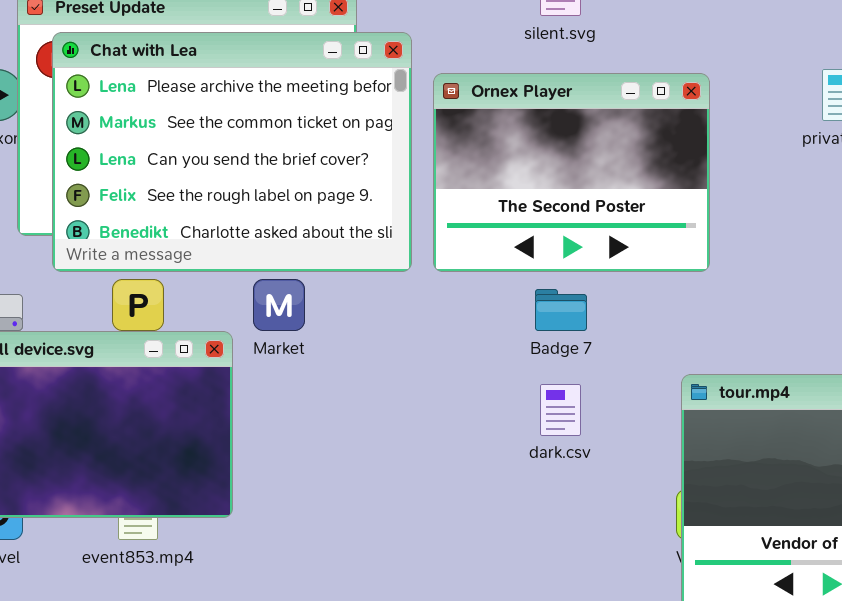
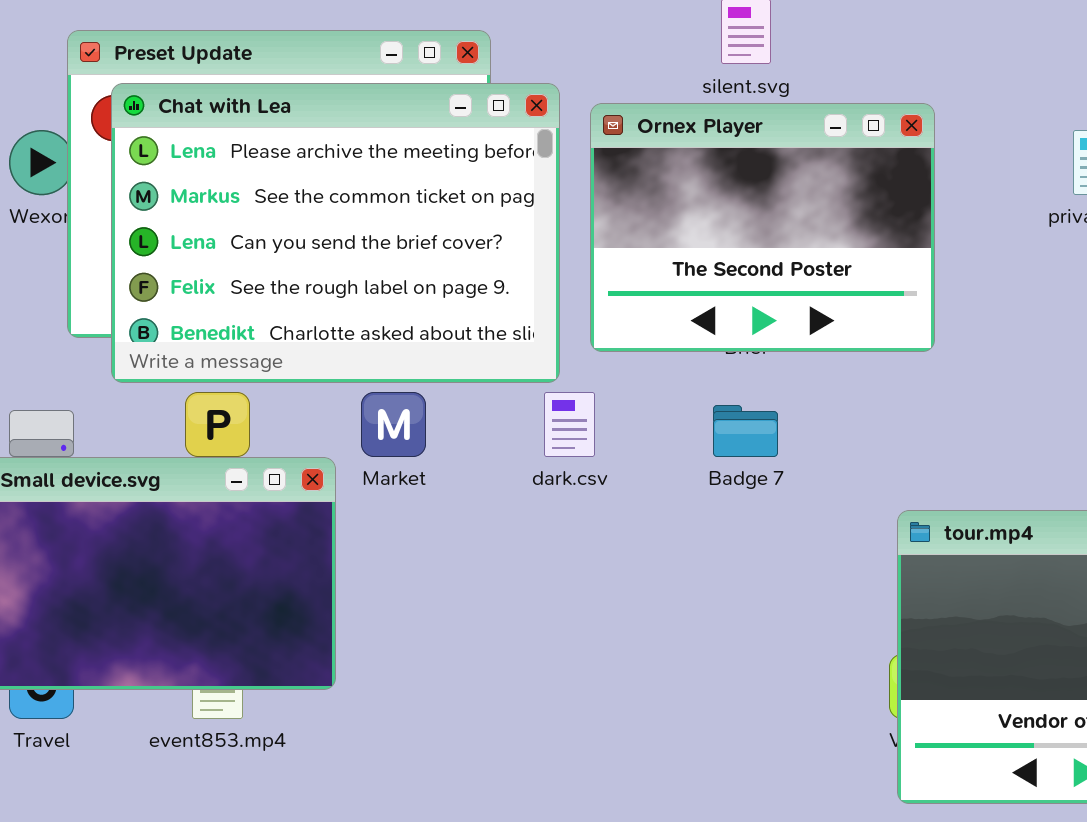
Ornex Player: [433,73,710,272] -> [590,103,935,352], moved
dark.csv: [540,384,581,436] -> [544,392,595,457], moved

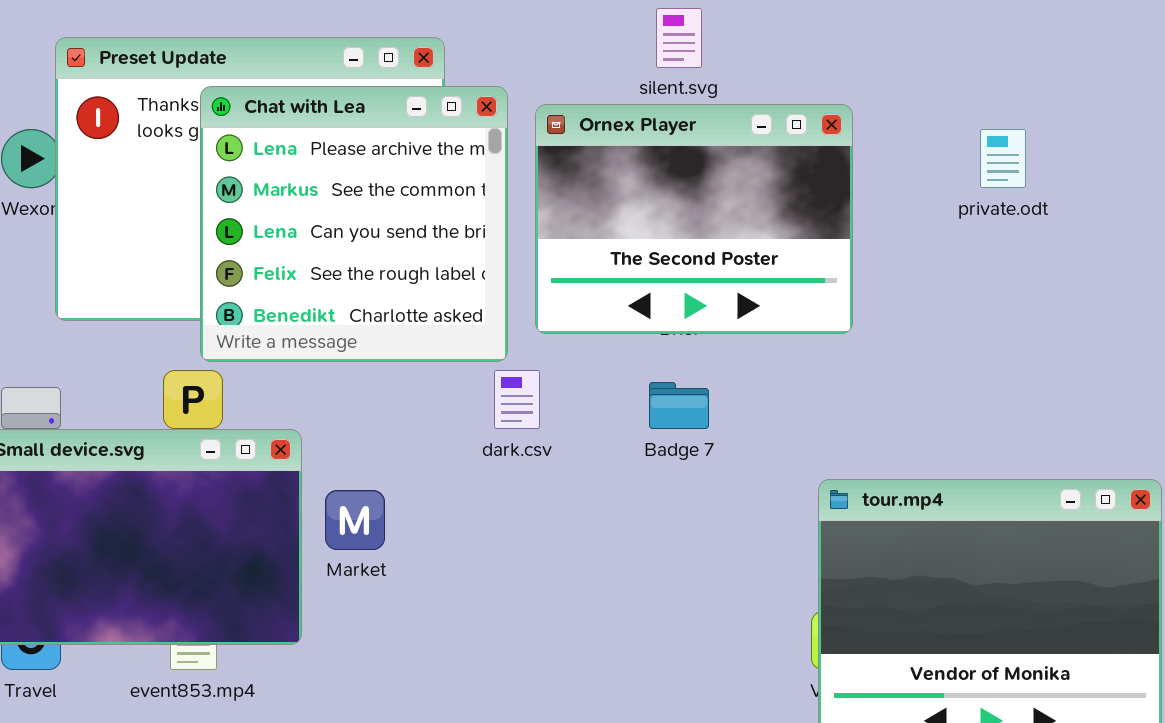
Chat with Lea: [111,83,560,383] -> [200,86,508,362], resized
Market: [361,392,426,457] -> [325,490,385,550], moved

